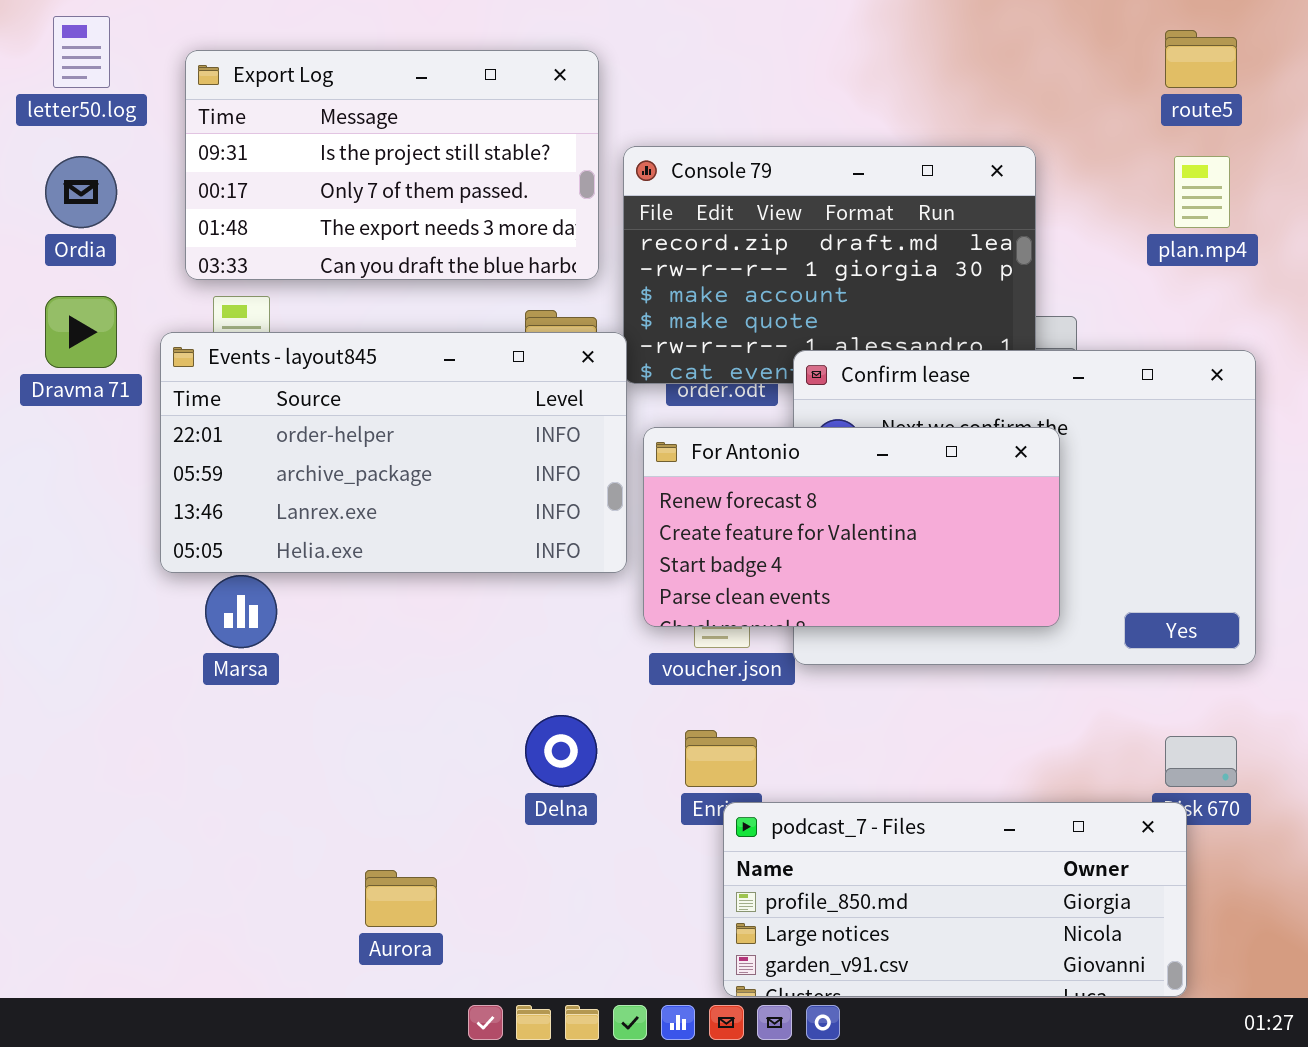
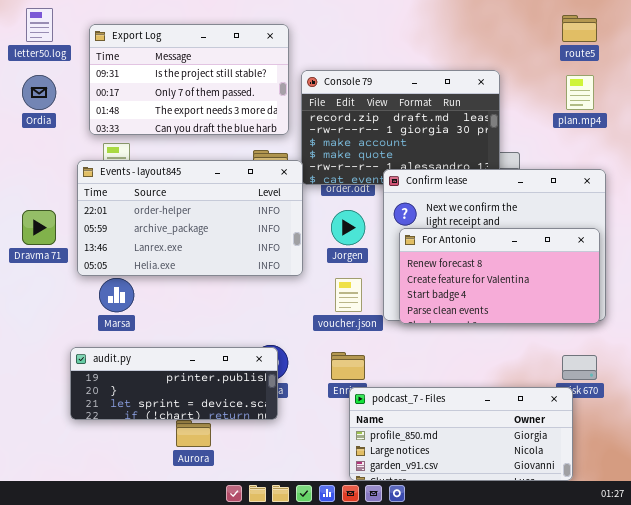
Dravma 71: [45,296,117,368] -> [22,210,56,245], moved
For Antonio: [643,427,1060,627] -> [399,228,600,324], moved
audit.py: none -> [70,347,278,420], opened

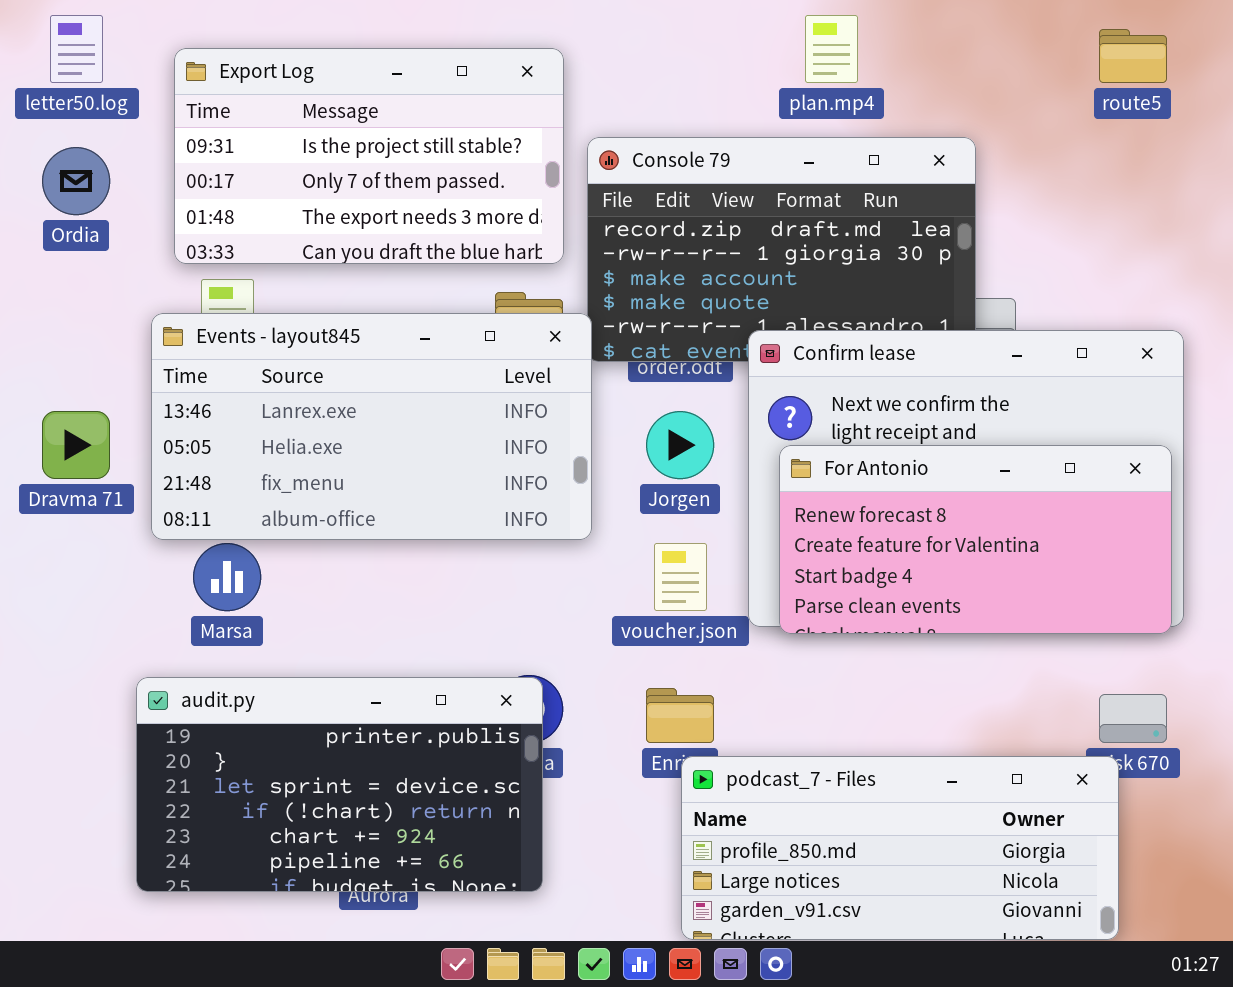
plan.mp4: [566,75,594,110] -> [805,15,858,83], moved
Events - layout845: [77,160,303,276] -> [151,313,592,540], scrolled down 2 rows
audit.py: [70,347,278,420] -> [136,677,543,892], resized

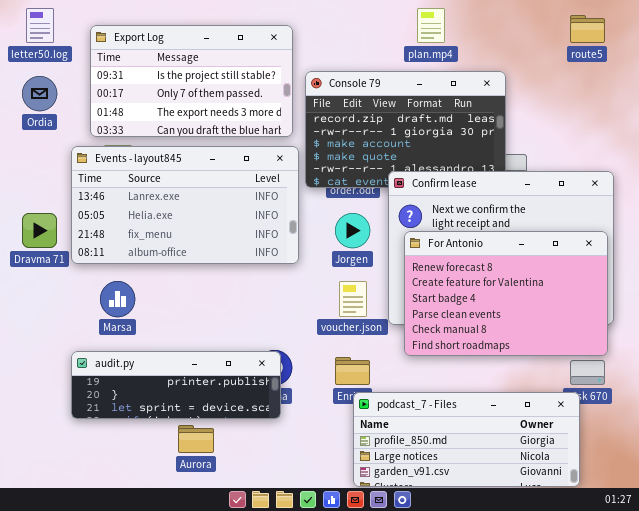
Events - layout845: [151,313,592,540] -> [71,146,299,264], moved
For Antonio: [779,445,1172,634] -> [404,231,608,356], resized
audit.py: [136,677,543,892] -> [71,351,281,419], resized

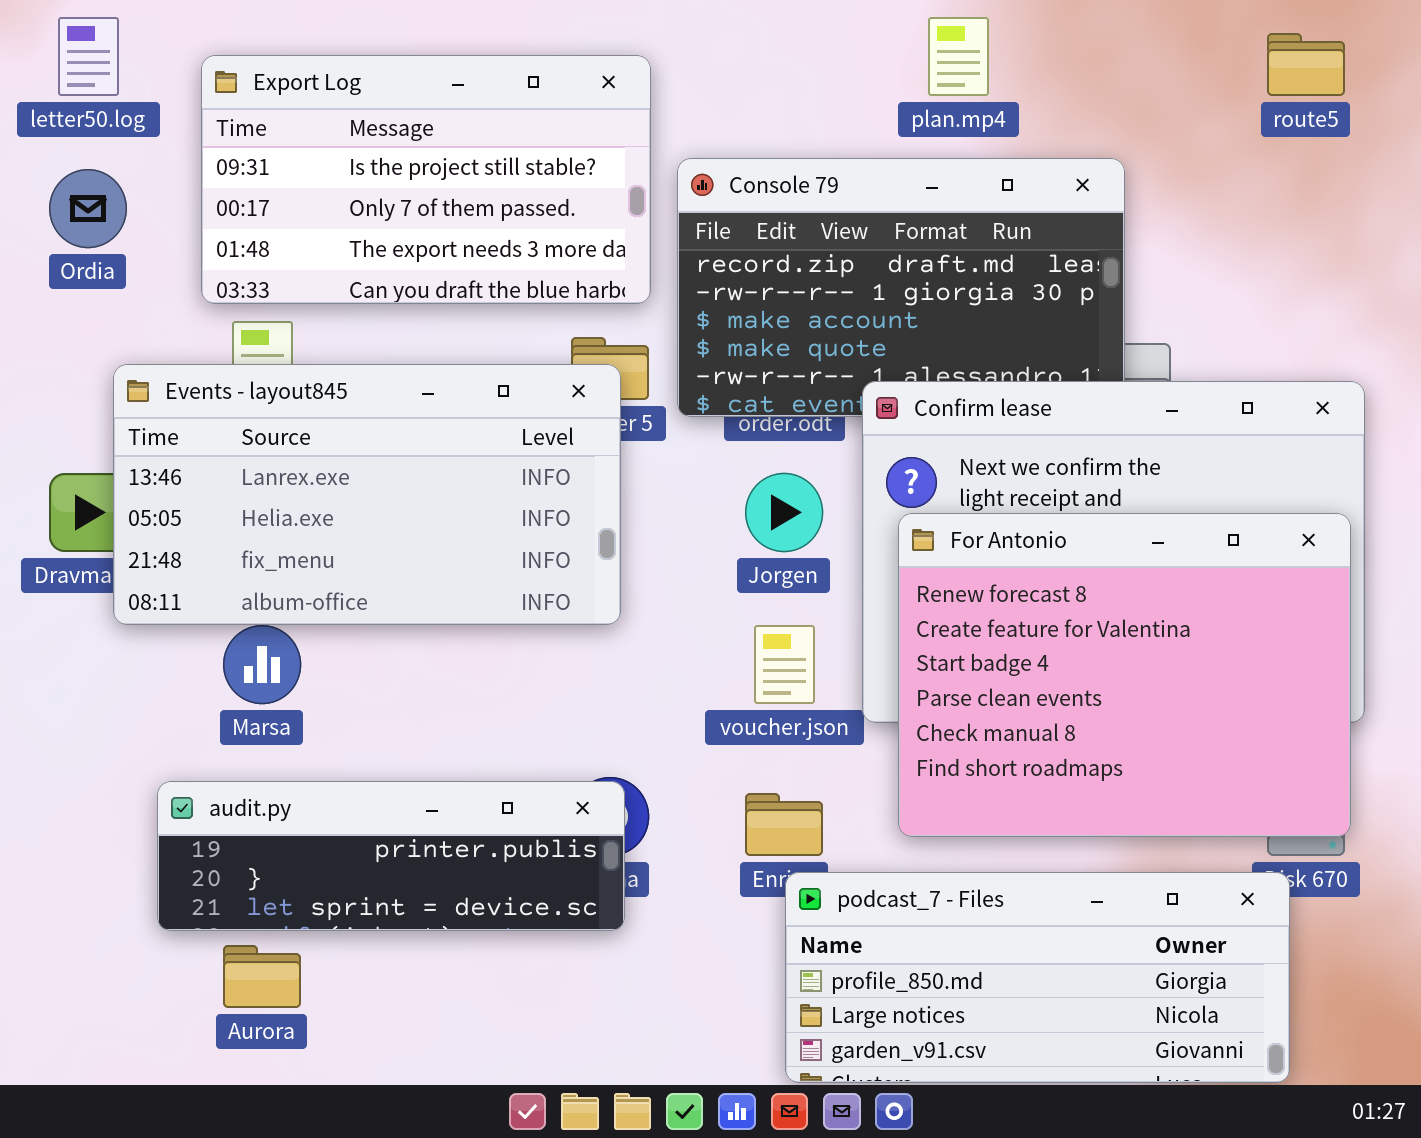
Events - layout845: [71,146,299,264] -> [113,364,621,625], moved
For Antonio: [404,231,608,356] -> [898,513,1351,837], resized
Aurora: [178,425,214,453] -> [223,945,301,1008], moved

